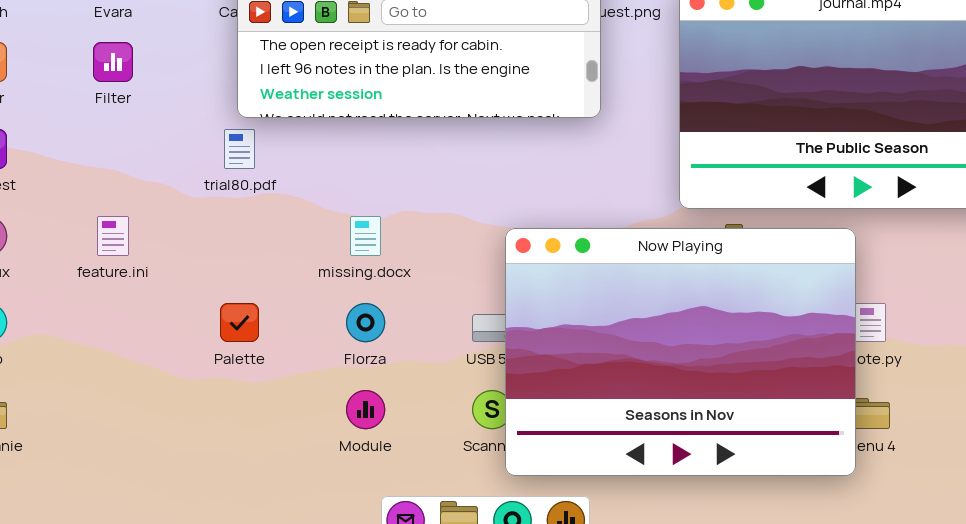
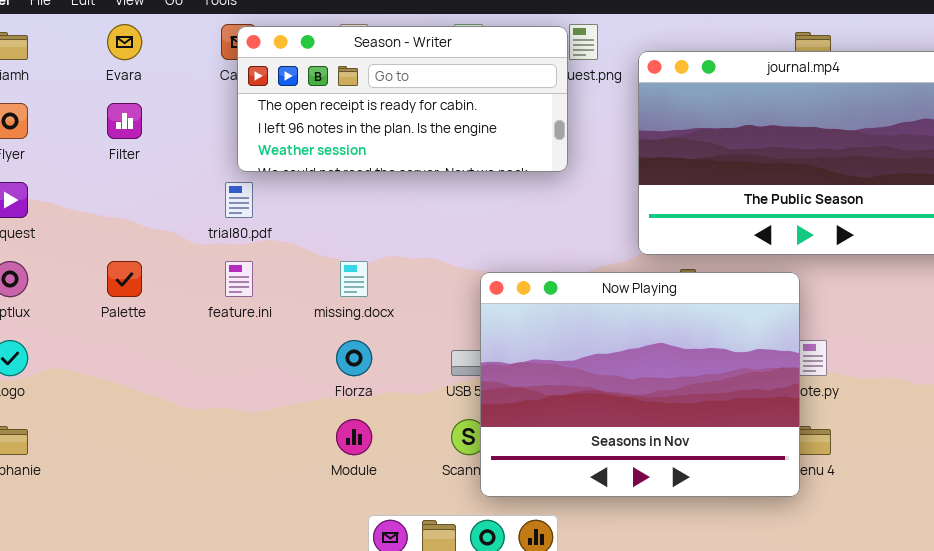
feature.ini: [97,216,129,256] -> [225,261,253,297], moved
Palette: [220,303,259,342] -> [107,261,142,297], moved

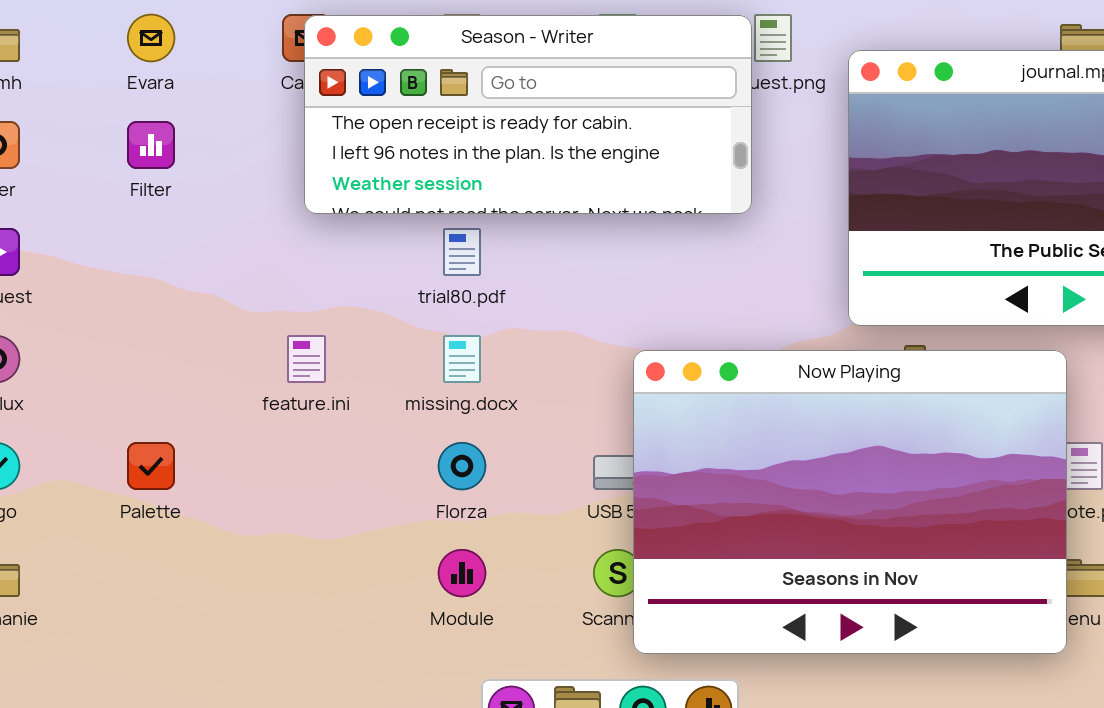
trial80.pdf: [225,182,253,218] -> [443,228,481,276], moved
Palette: [107,261,142,297] -> [127,442,175,490], moved

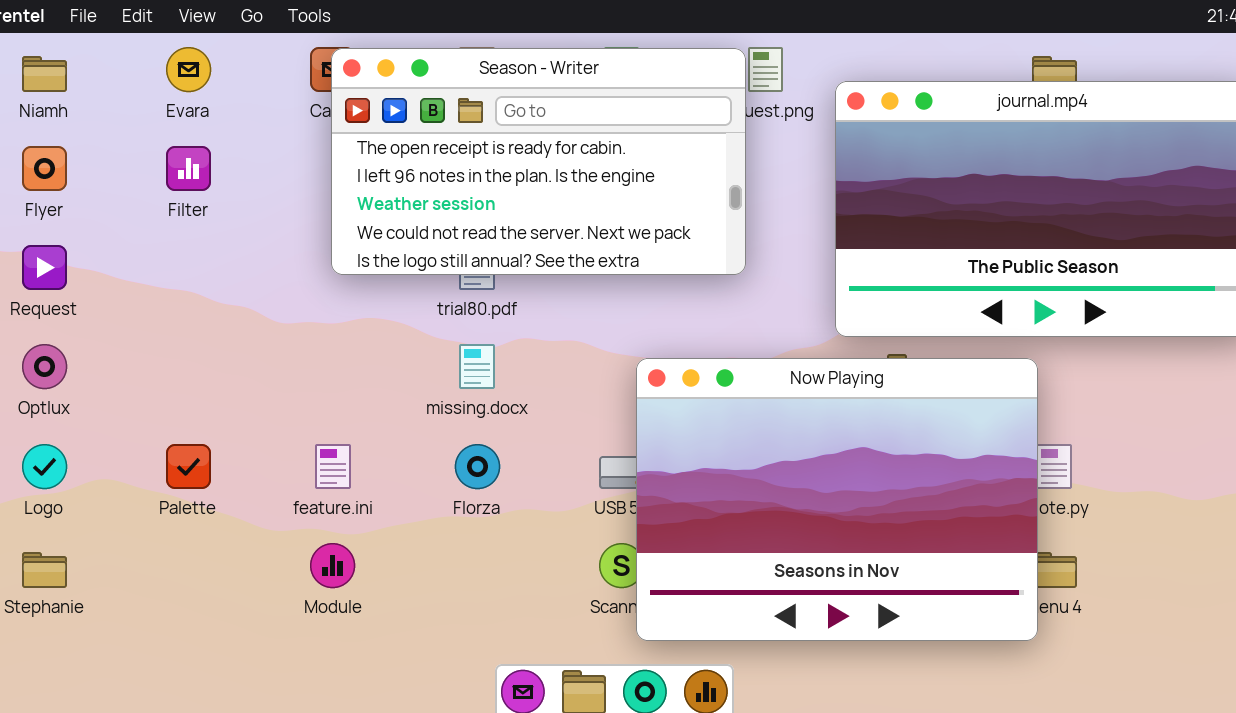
Season - Writer: [304,15,752,214] -> [331,48,746,275], resized
feature.ini: [287,335,326,383] -> [315,444,351,489], moved
Module: [438,549,486,597] -> [310,543,355,588], moved

